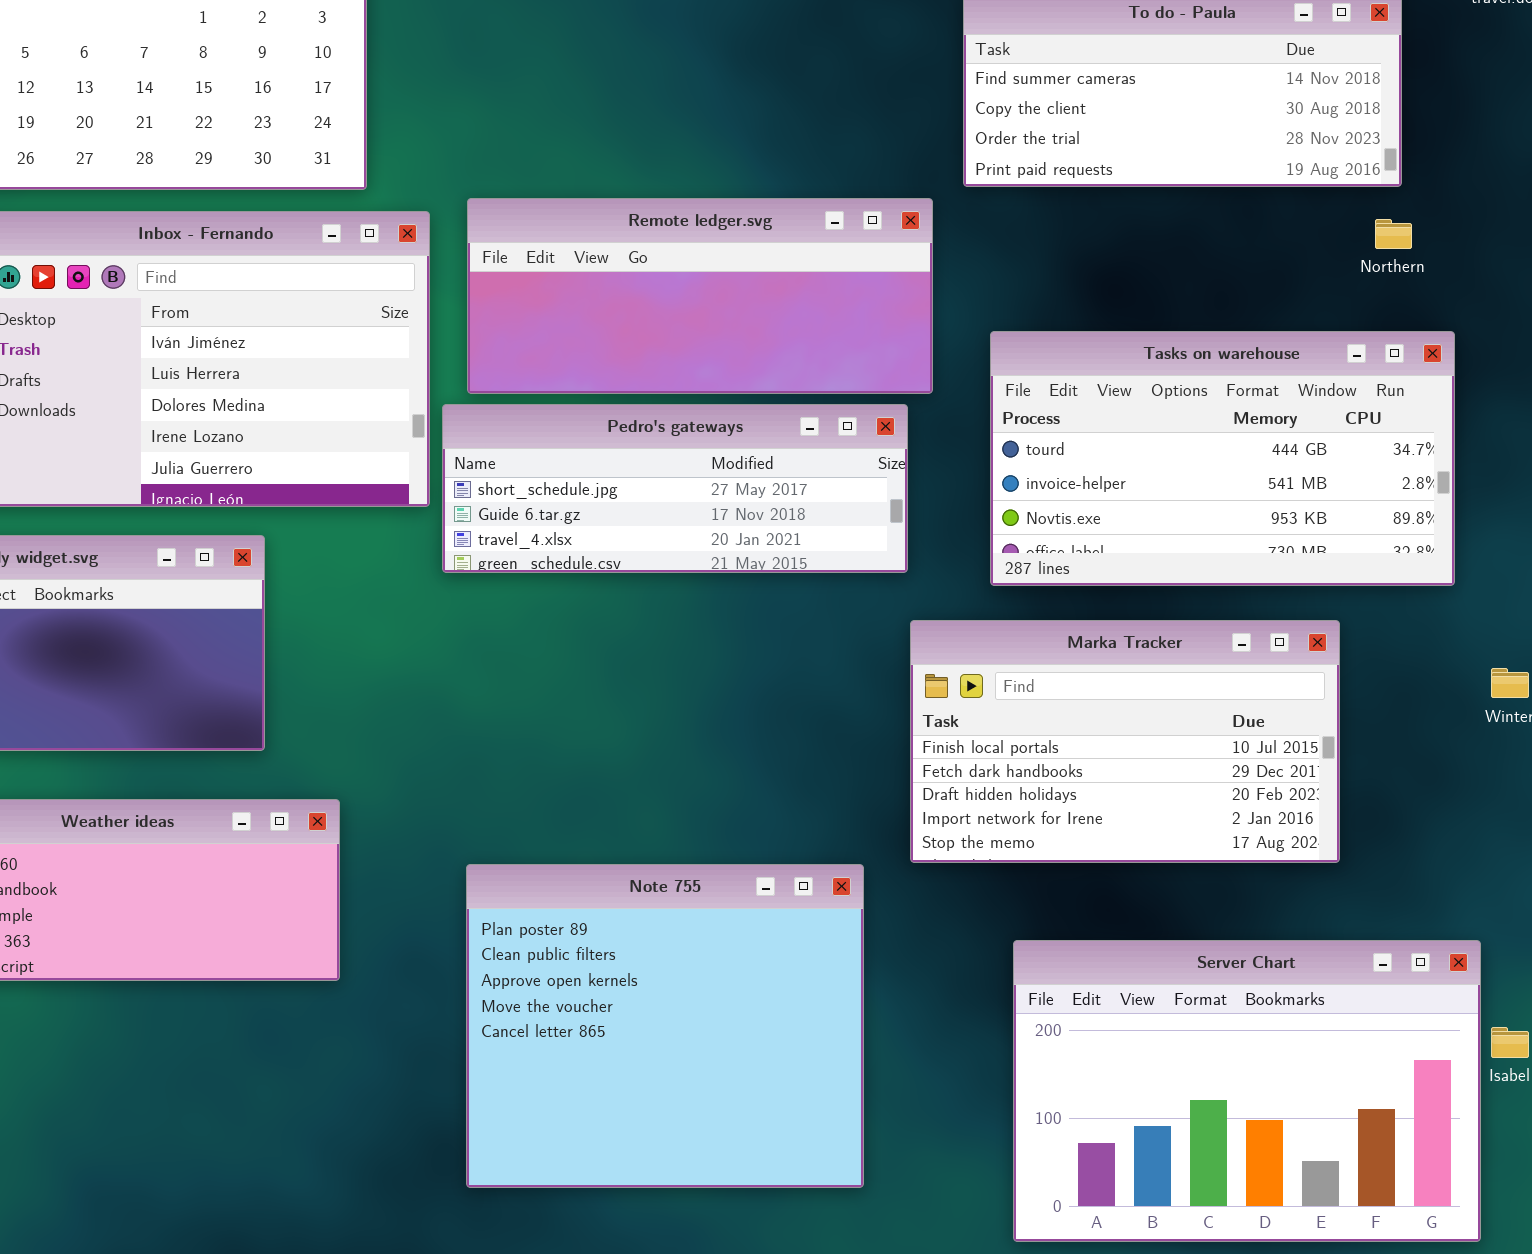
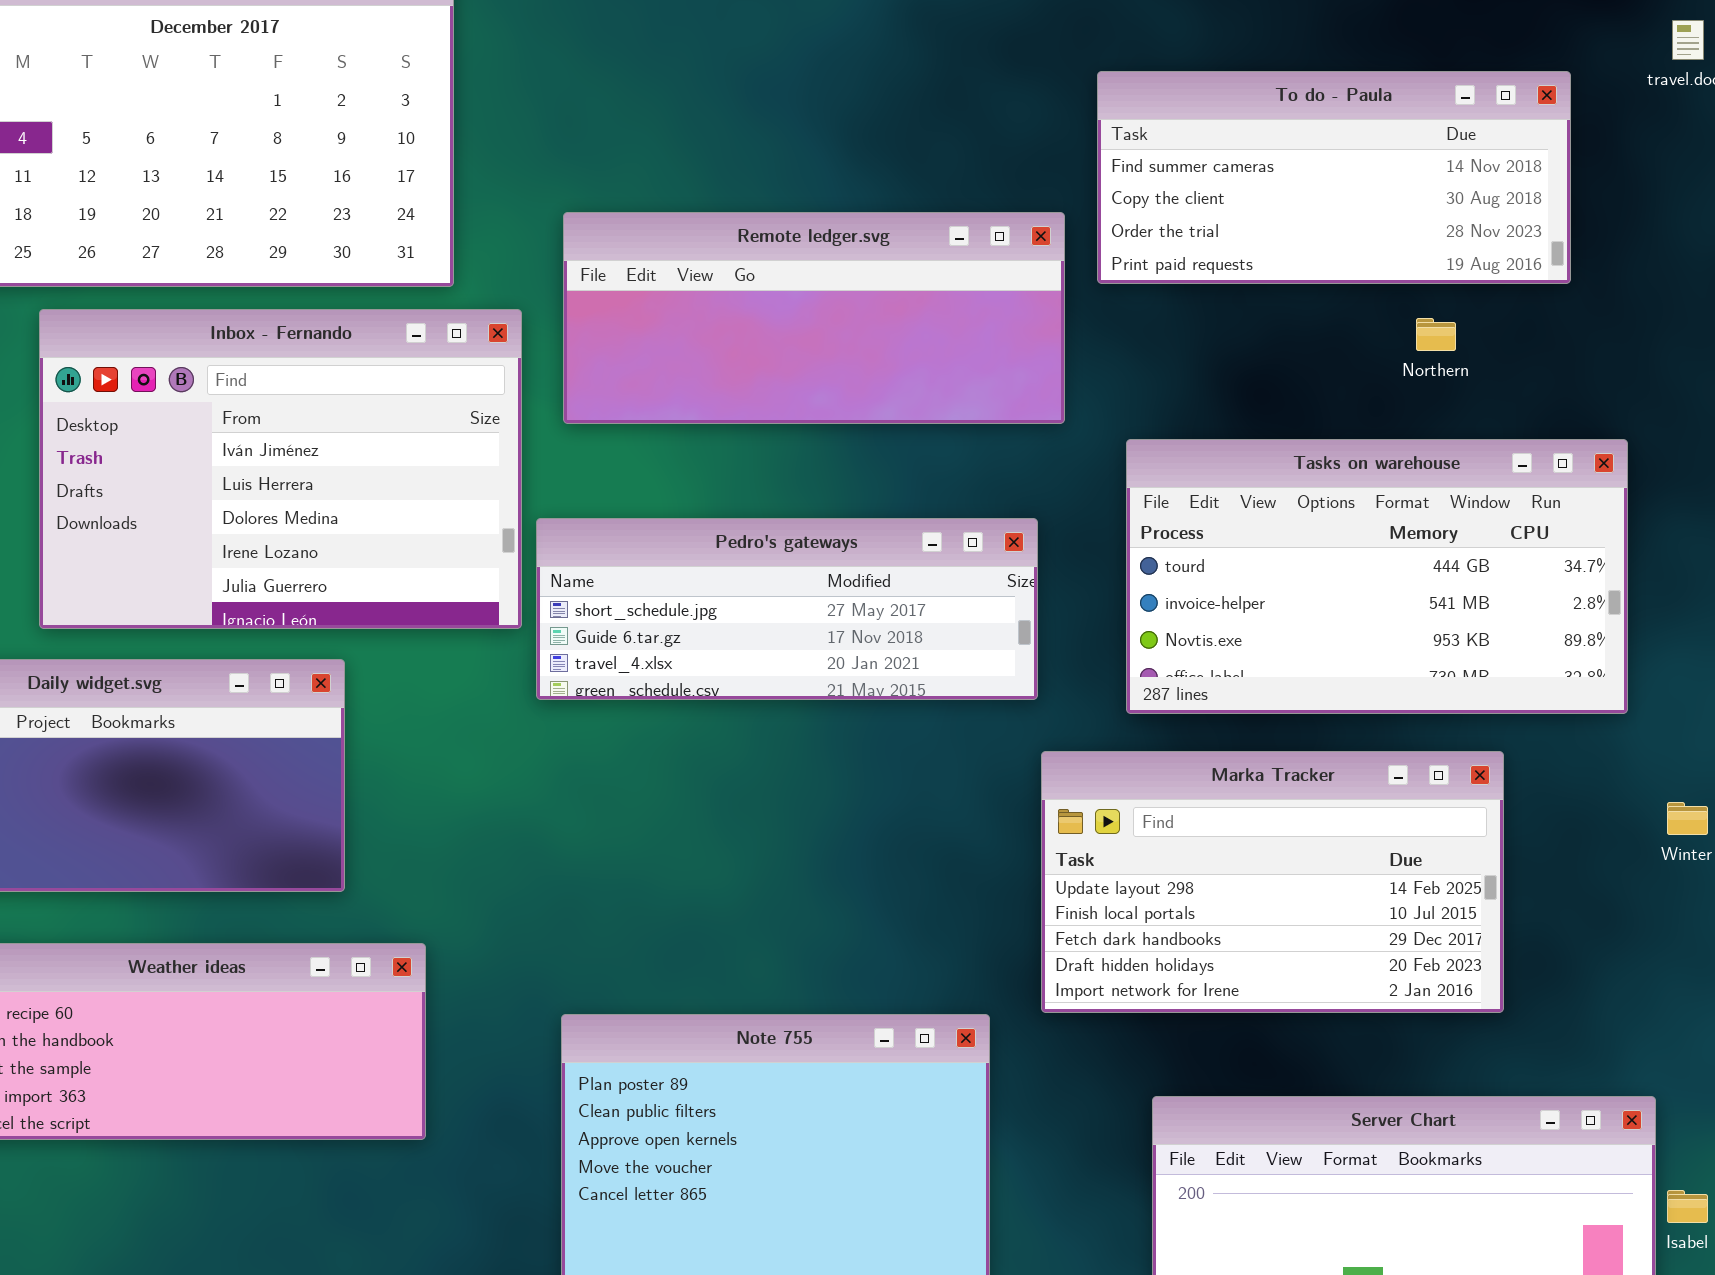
Remote ledger.svg: [467,198,933,394] -> [563,212,1065,424], moved
Northern: [1375,219,1412,249] -> [1416,318,1456,351], moved
Marka Tracker: [910,620,1340,863] -> [1041,751,1504,1013], scrolled up 1 row

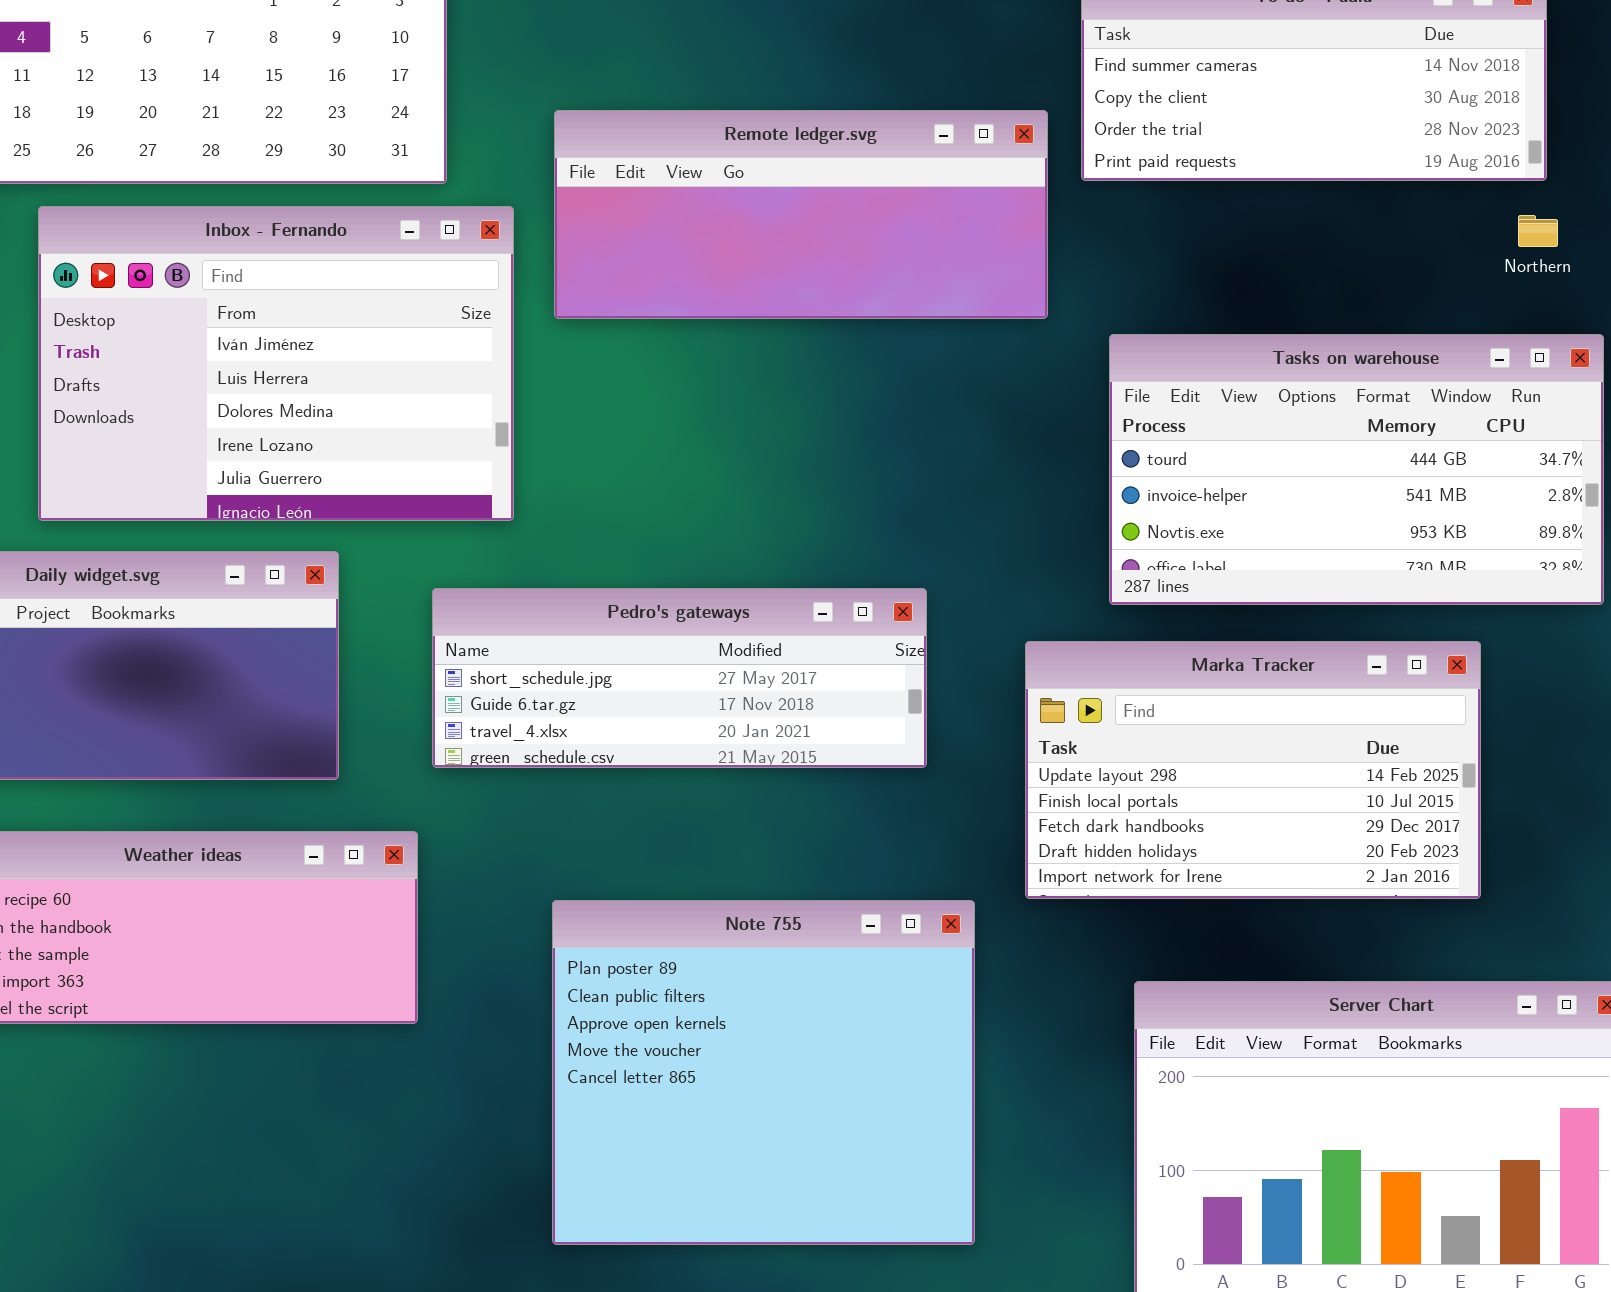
Northern: [1416,318,1456,351] -> [1518,215,1558,247], moved
Pedro's gateways: [536,518,1038,700] -> [432,588,927,768], moved

